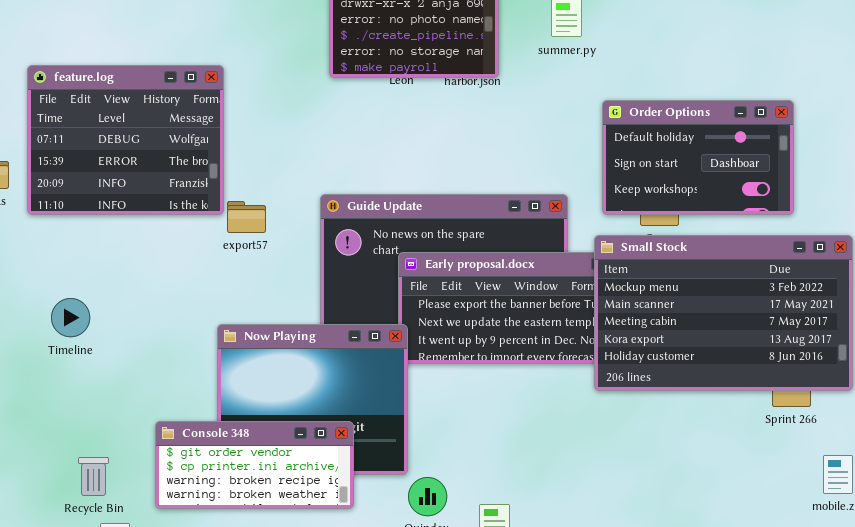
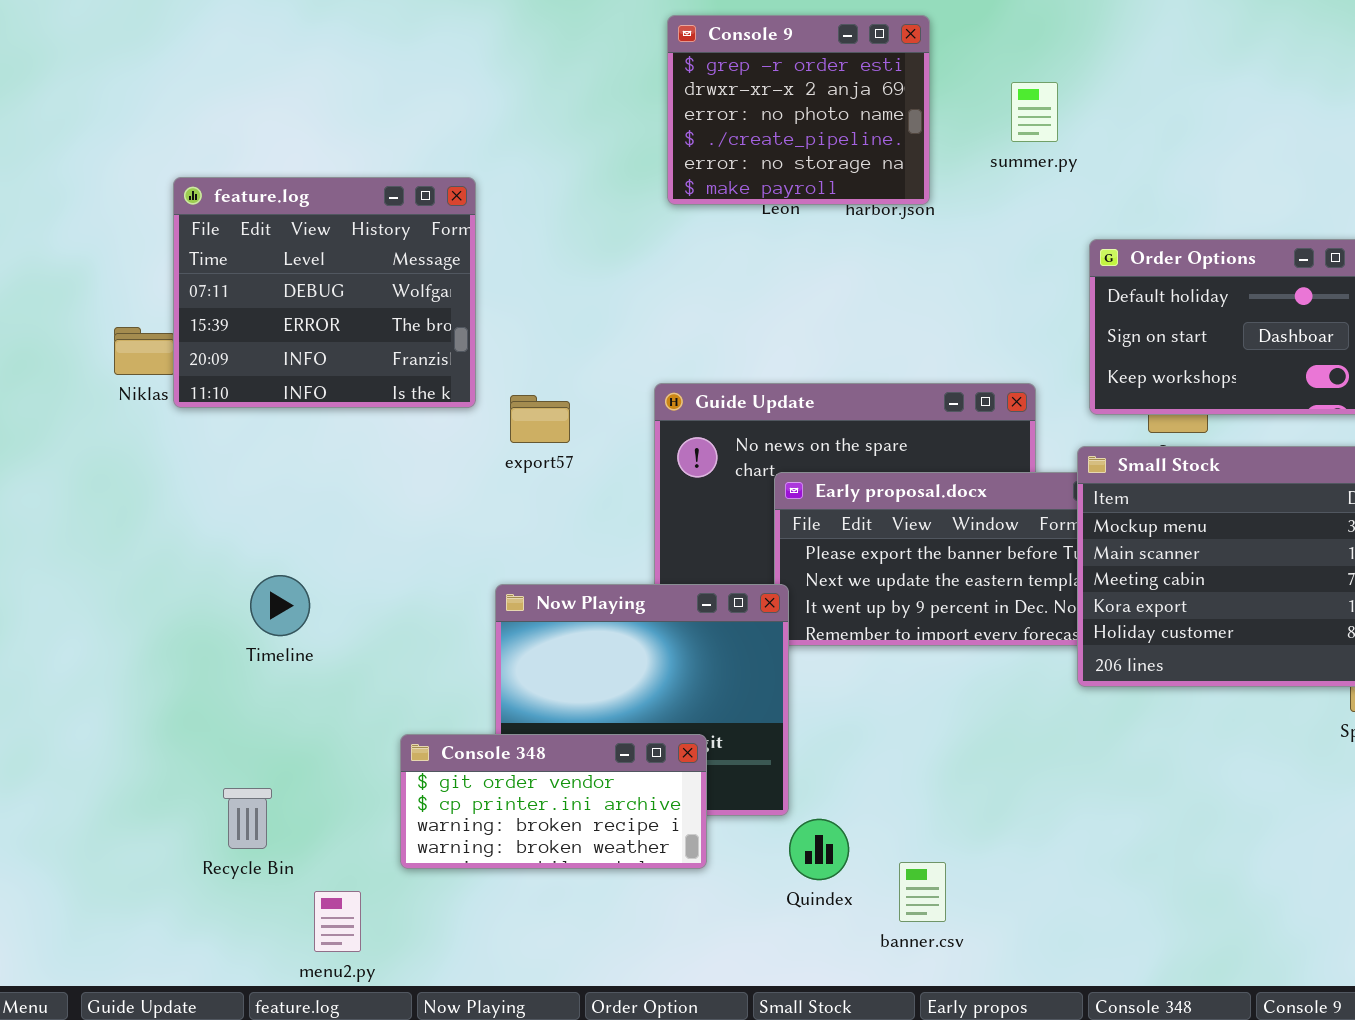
feature.log: [27,65,224,215] -> [173,177,476,408], moved
Timeline: [51,298,90,337] -> [250,575,310,636], moved
Recycle Bin: [78,457,109,496] -> [223,788,272,849], moved

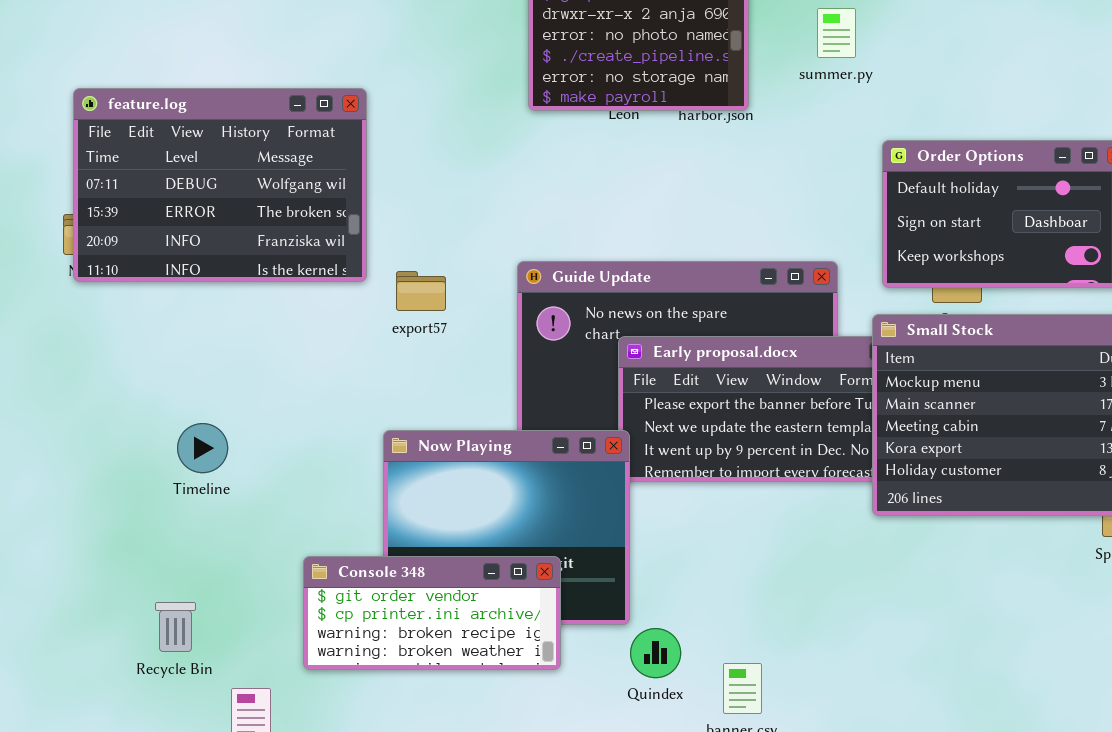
feature.log: [173,177,476,408] -> [73,88,367,282], resized

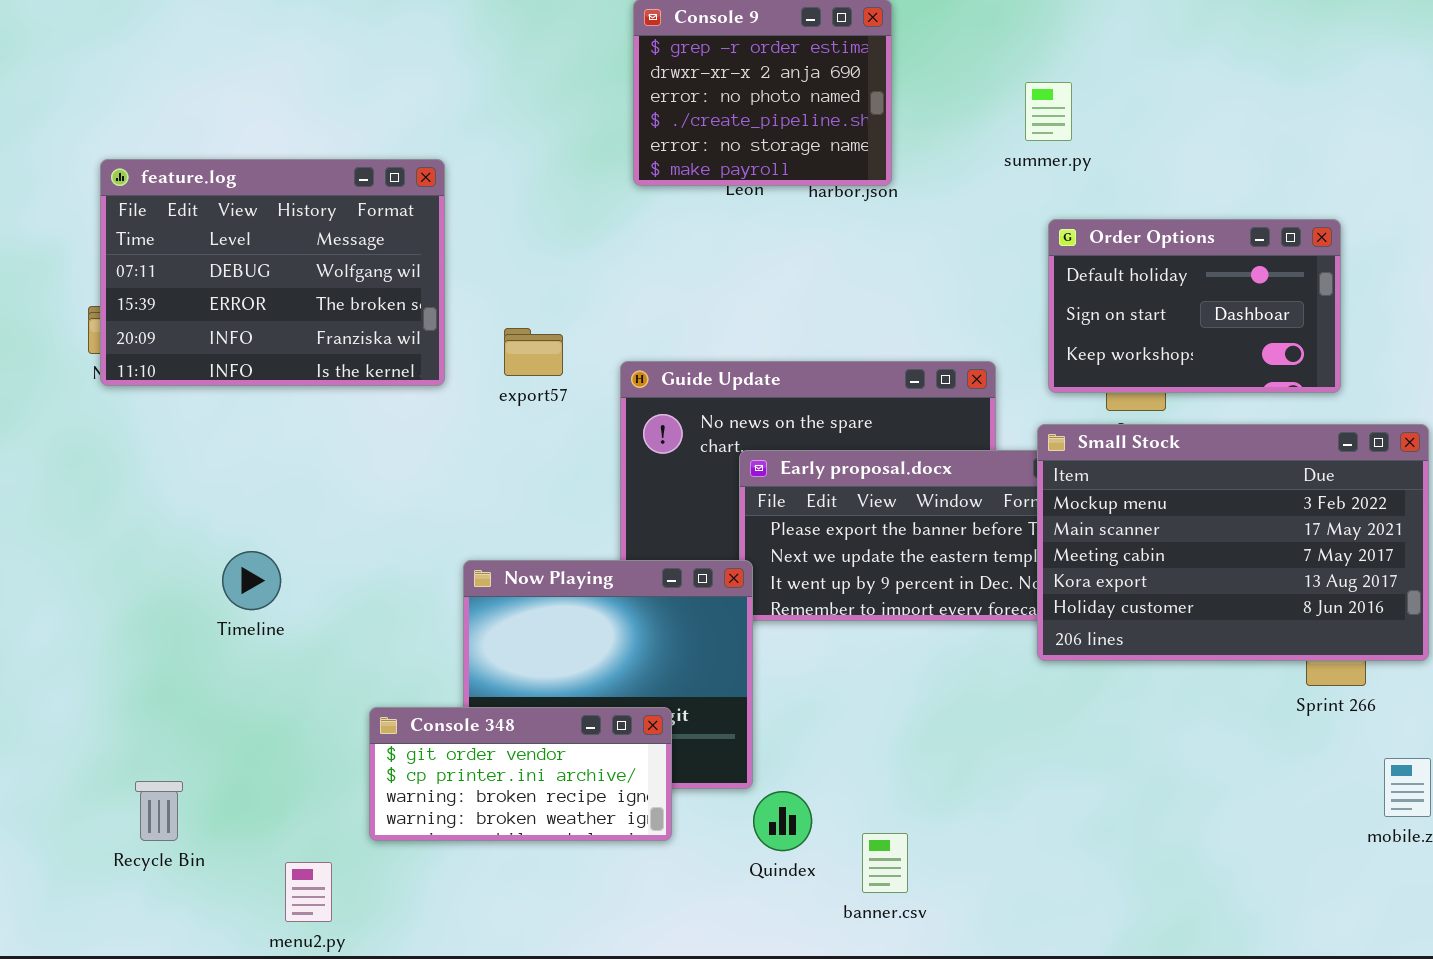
summer.py: [817,8,856,58] -> [1025,82,1072,141], moved
export57: [396,271,446,311] -> [504,328,563,376], moved
Recycle Bin: [155,602,196,652] -> [135,781,183,841], moved

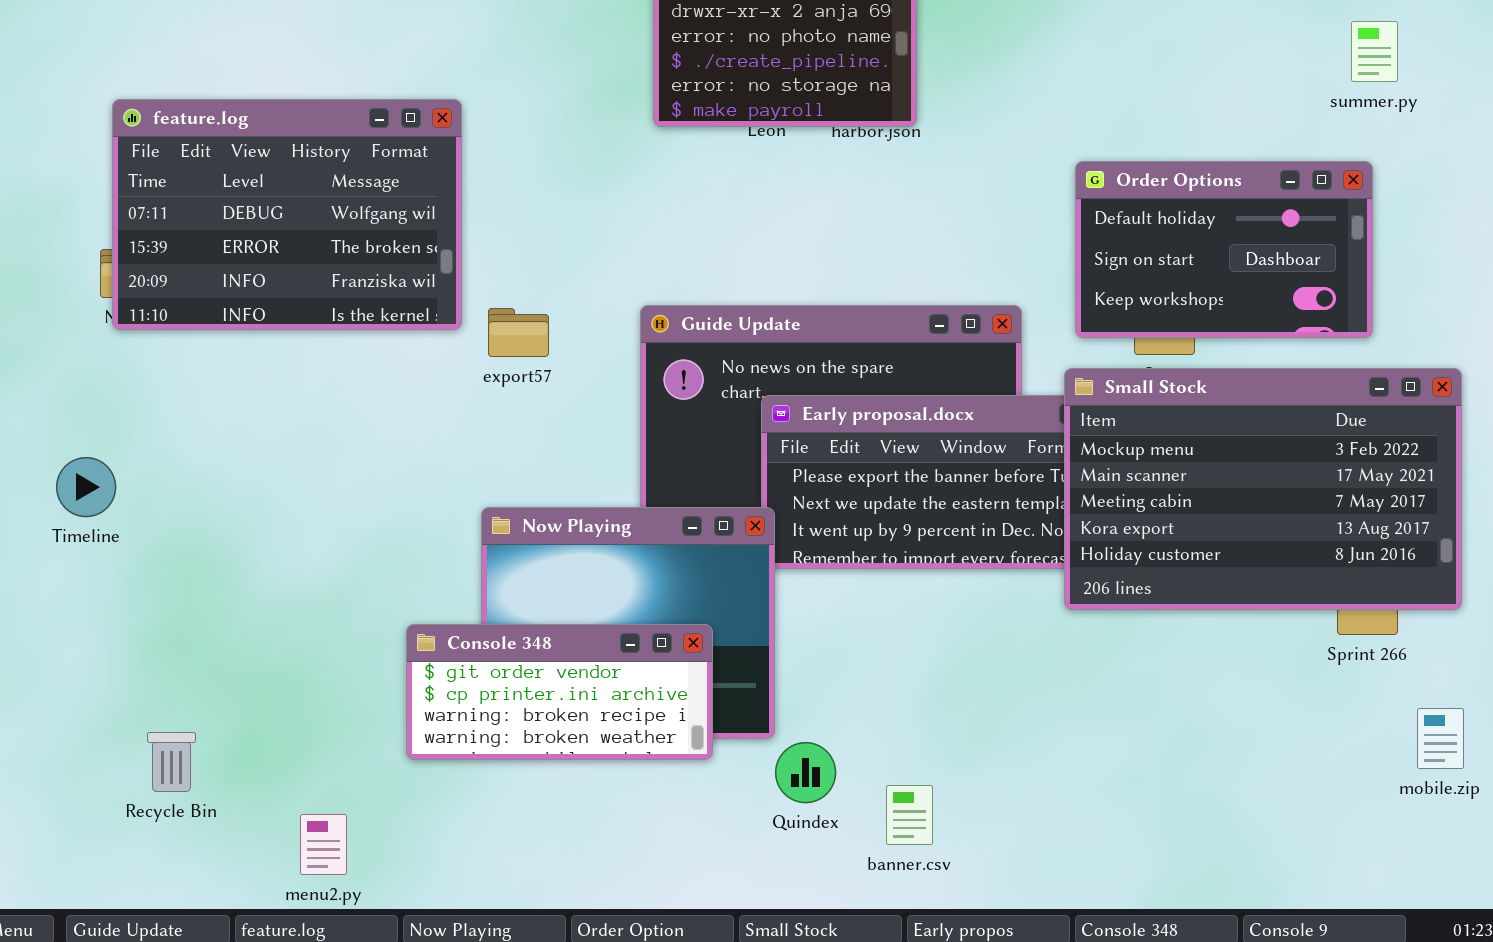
summer.py: [1025,82,1072,141] -> [1351,21,1398,82], moved
export57: [504,328,563,376] -> [488,308,549,357], moved
Timeline: [222,551,281,610] -> [56,457,116,517], moved
Console 348: [369,707,672,841] -> [406,624,713,760], moved

